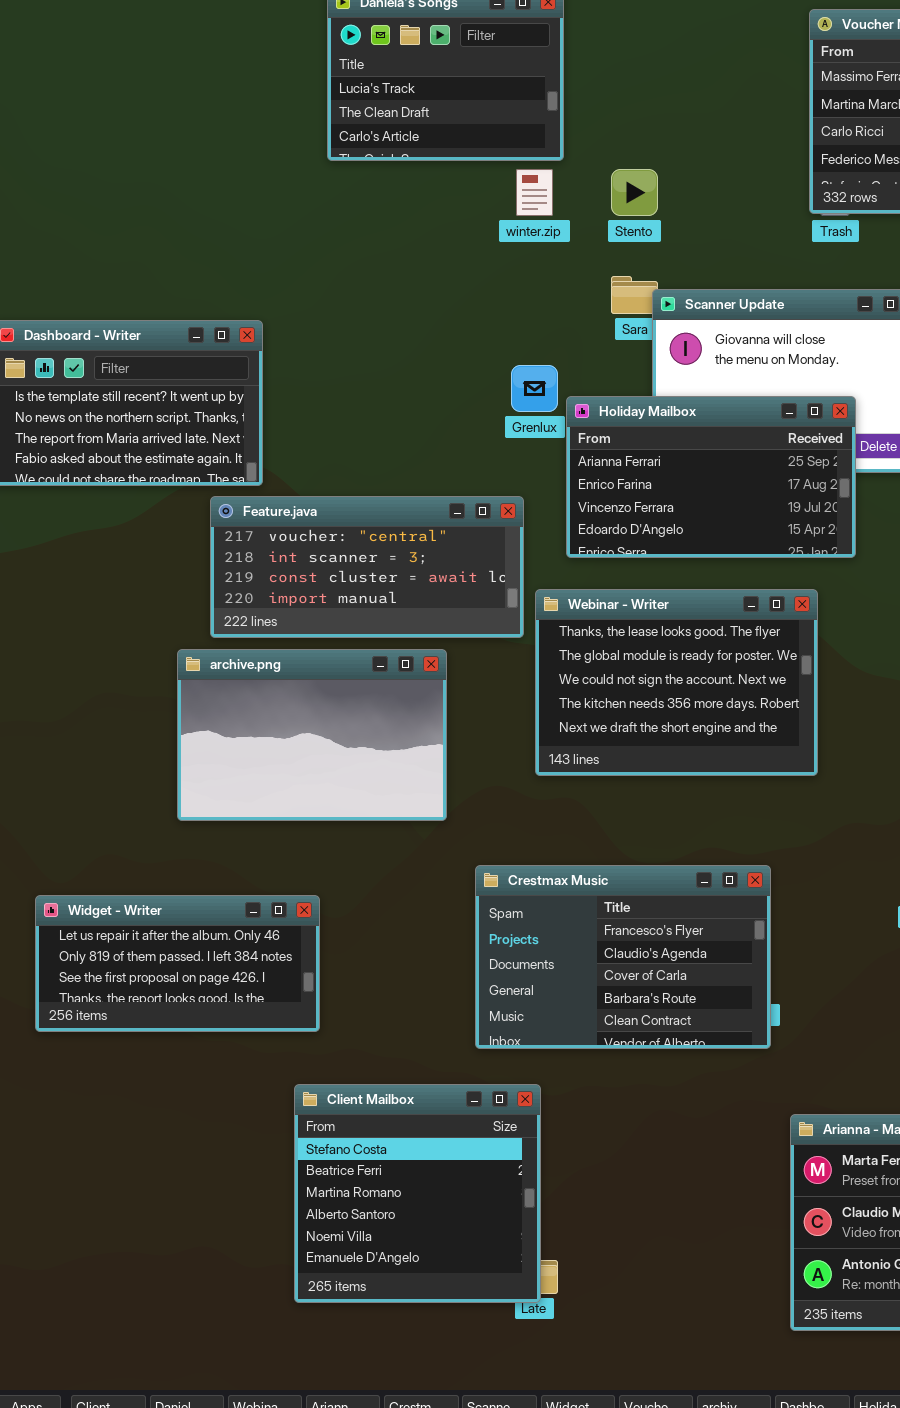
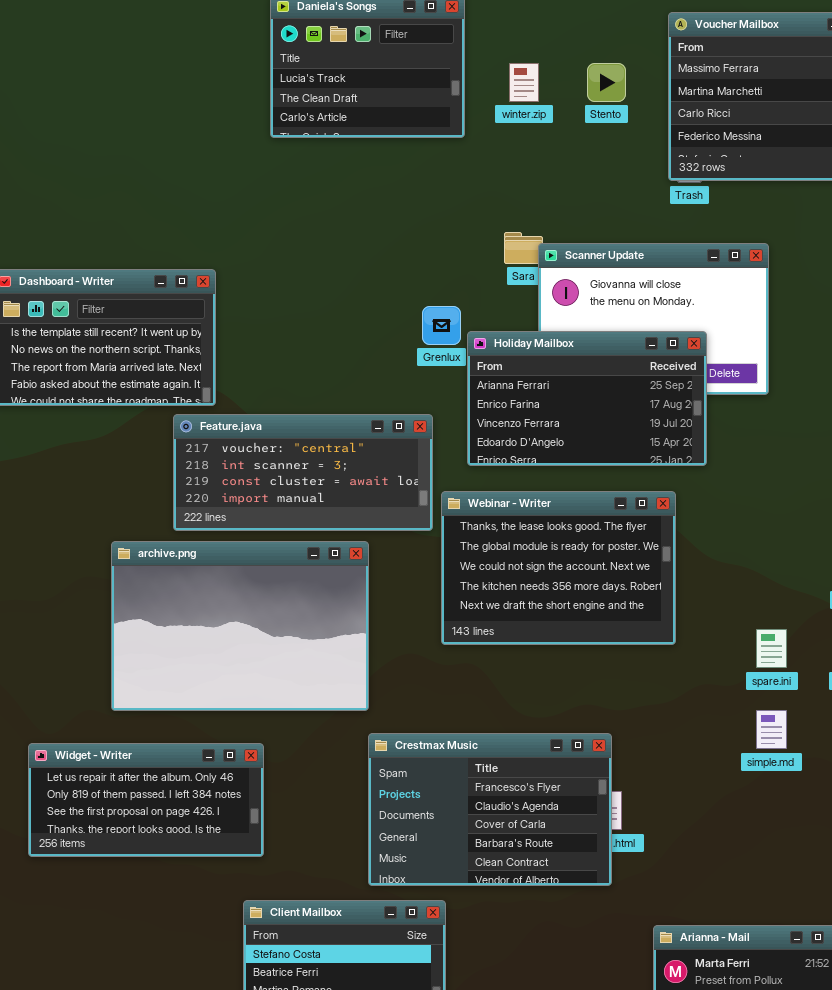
winter.zip: [516,169,553,216] -> [509,63,539,102], moved
Stento: [611,169,658,216] -> [587,63,626,102], moved
archive.png: [177,649,447,821] -> [111,541,369,711], resized
Crestmax Music: [475,865,771,1049] -> [368,733,612,886], moved

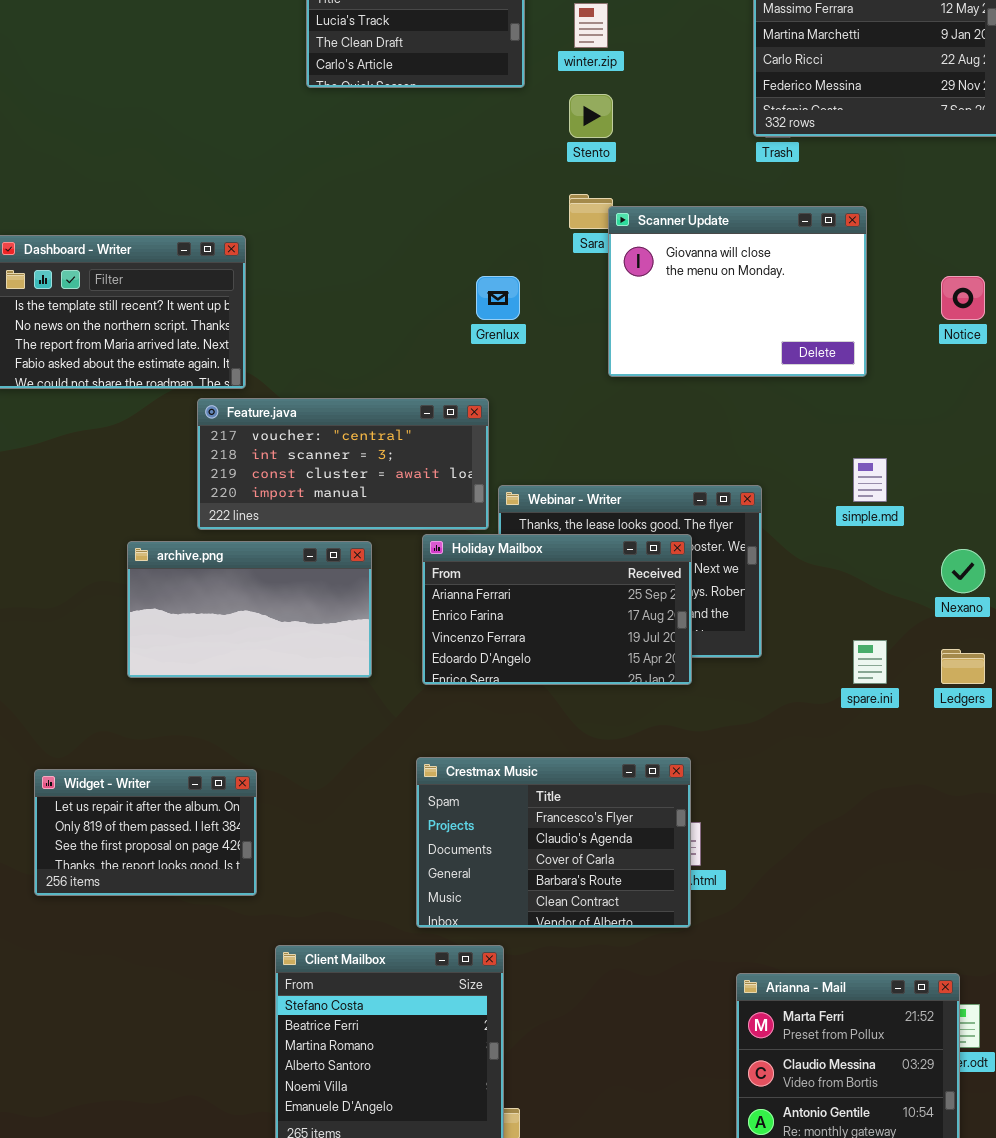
Stento: [587,63,626,102] -> [569,94,613,138], moved
Holiday Mailbox: [467,331,707,466] -> [422,534,692,685], moved
archive.png: [111,541,369,711] -> [127,541,372,678], resized
simple.md: [756,710,787,749] -> [853,458,887,502], moved
Widget - Writer: [28,743,264,857] -> [34,769,257,896], resized

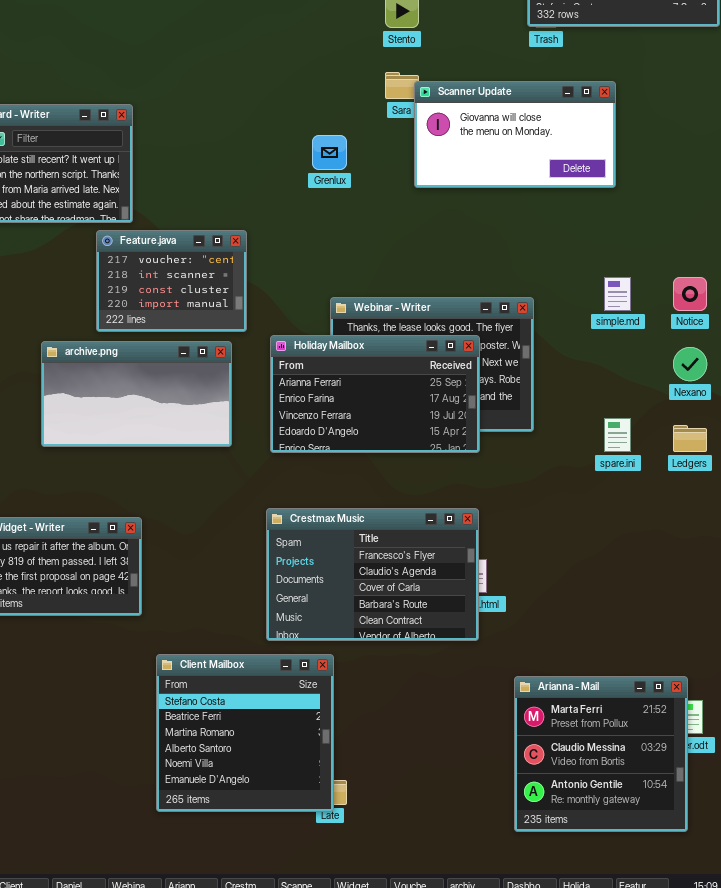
Scanner Update: [608,206,867,377] -> [414,81,616,188], resized
Notice: [941,276,985,320] -> [673,277,707,311], moved
Feature.java: [197,398,489,530] -> [96,230,247,332], resized

